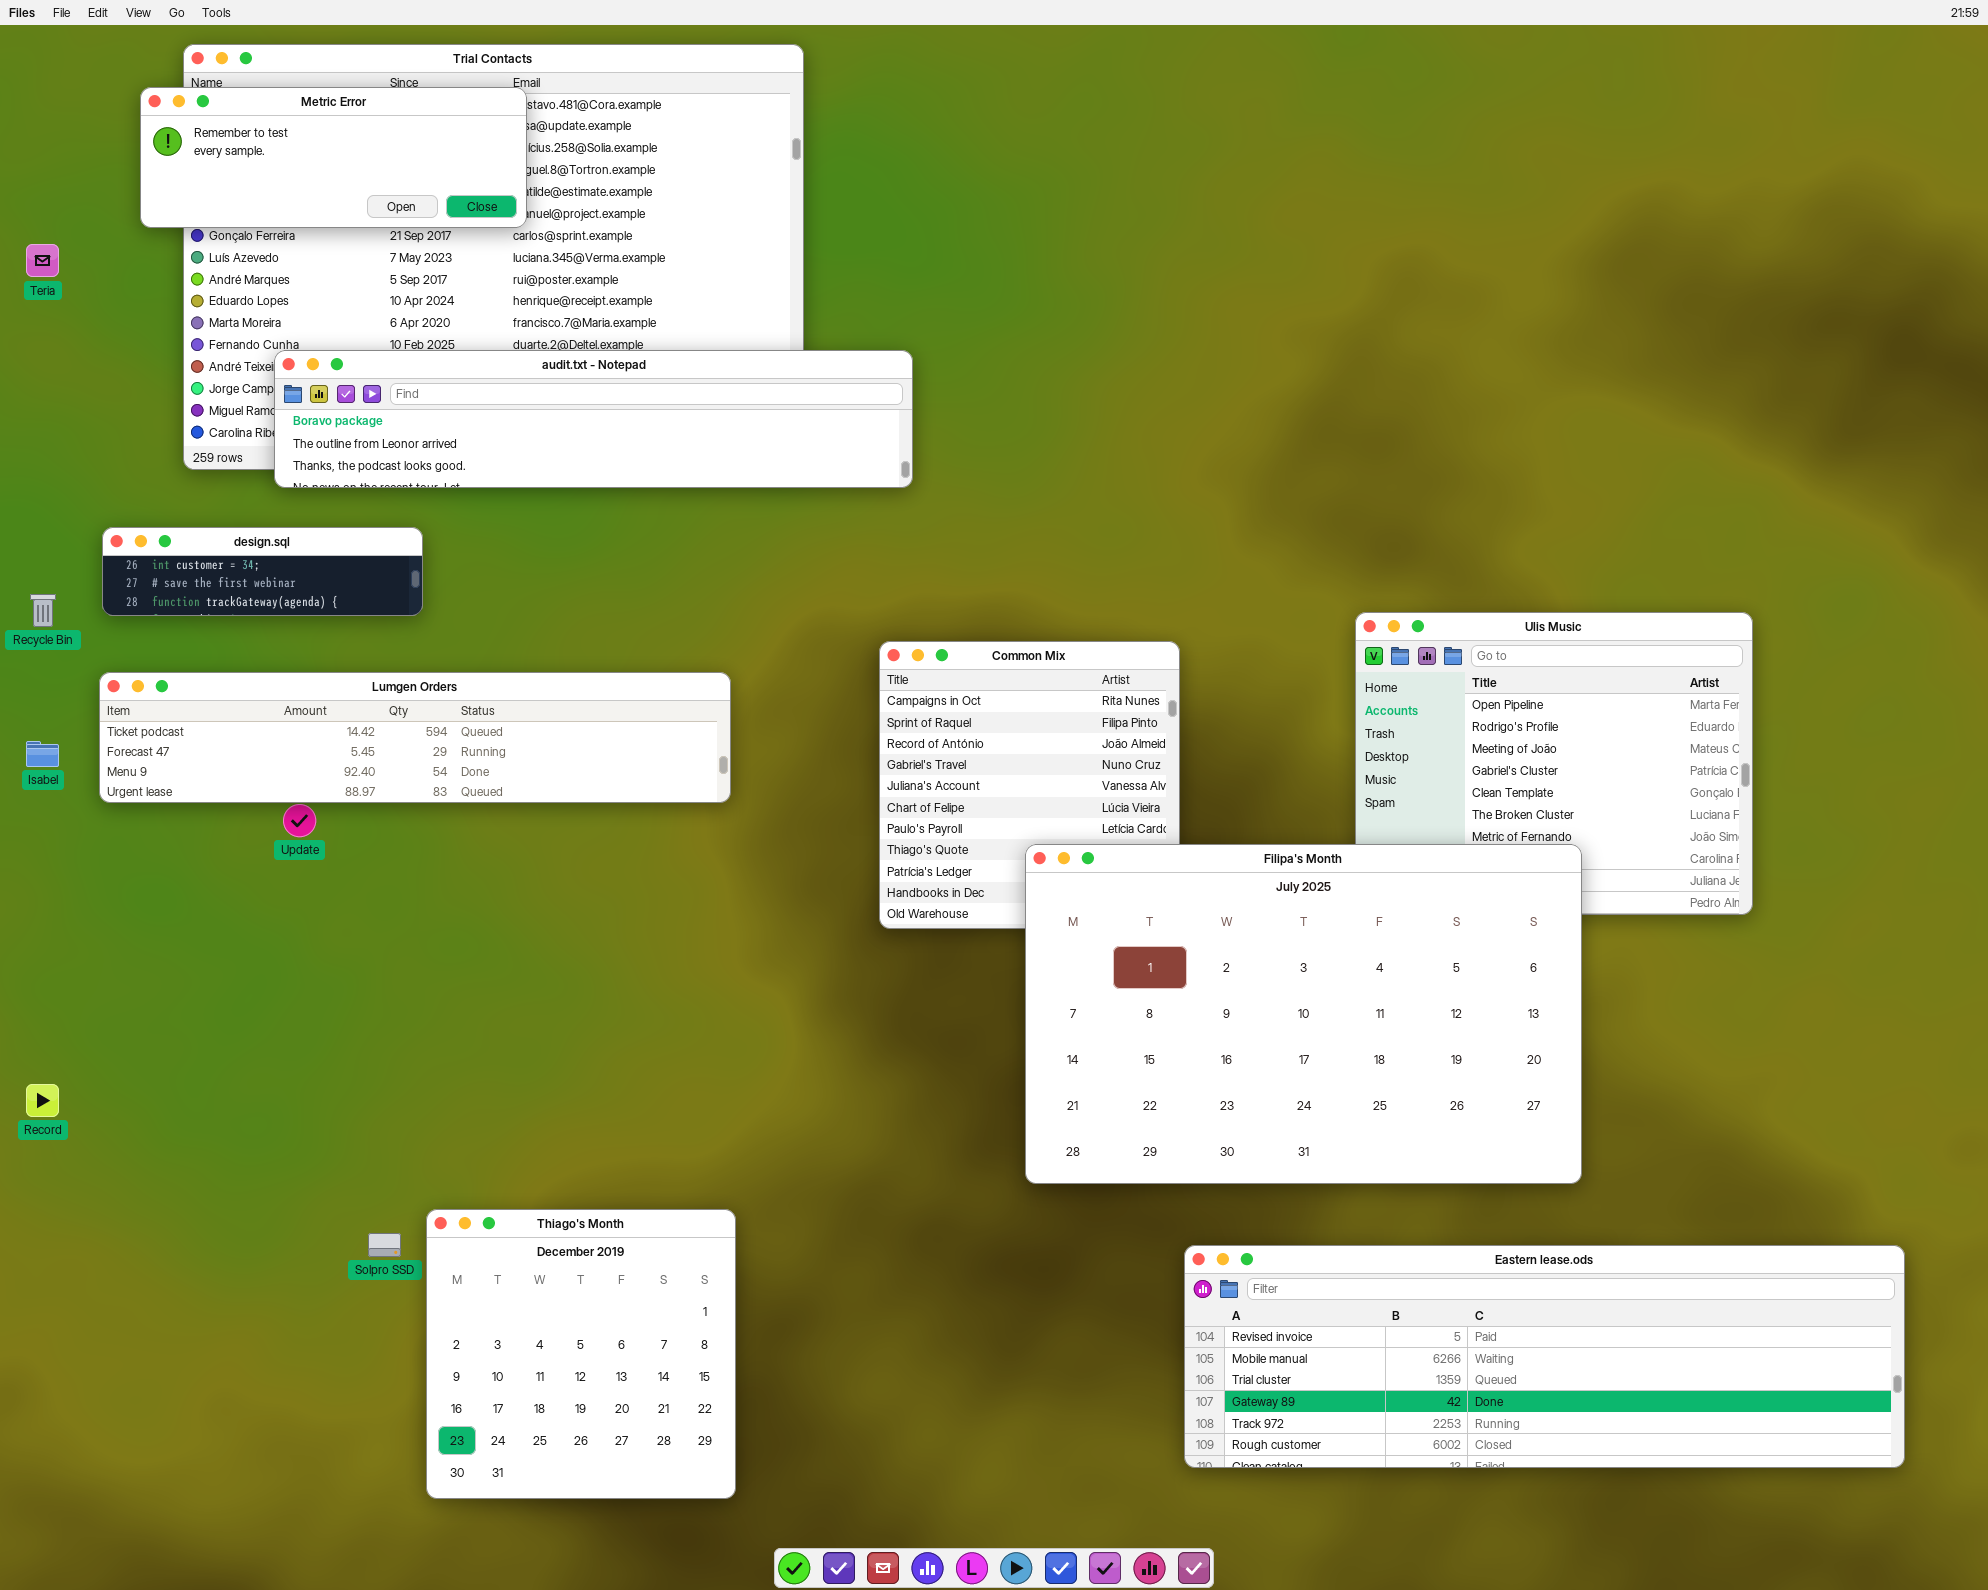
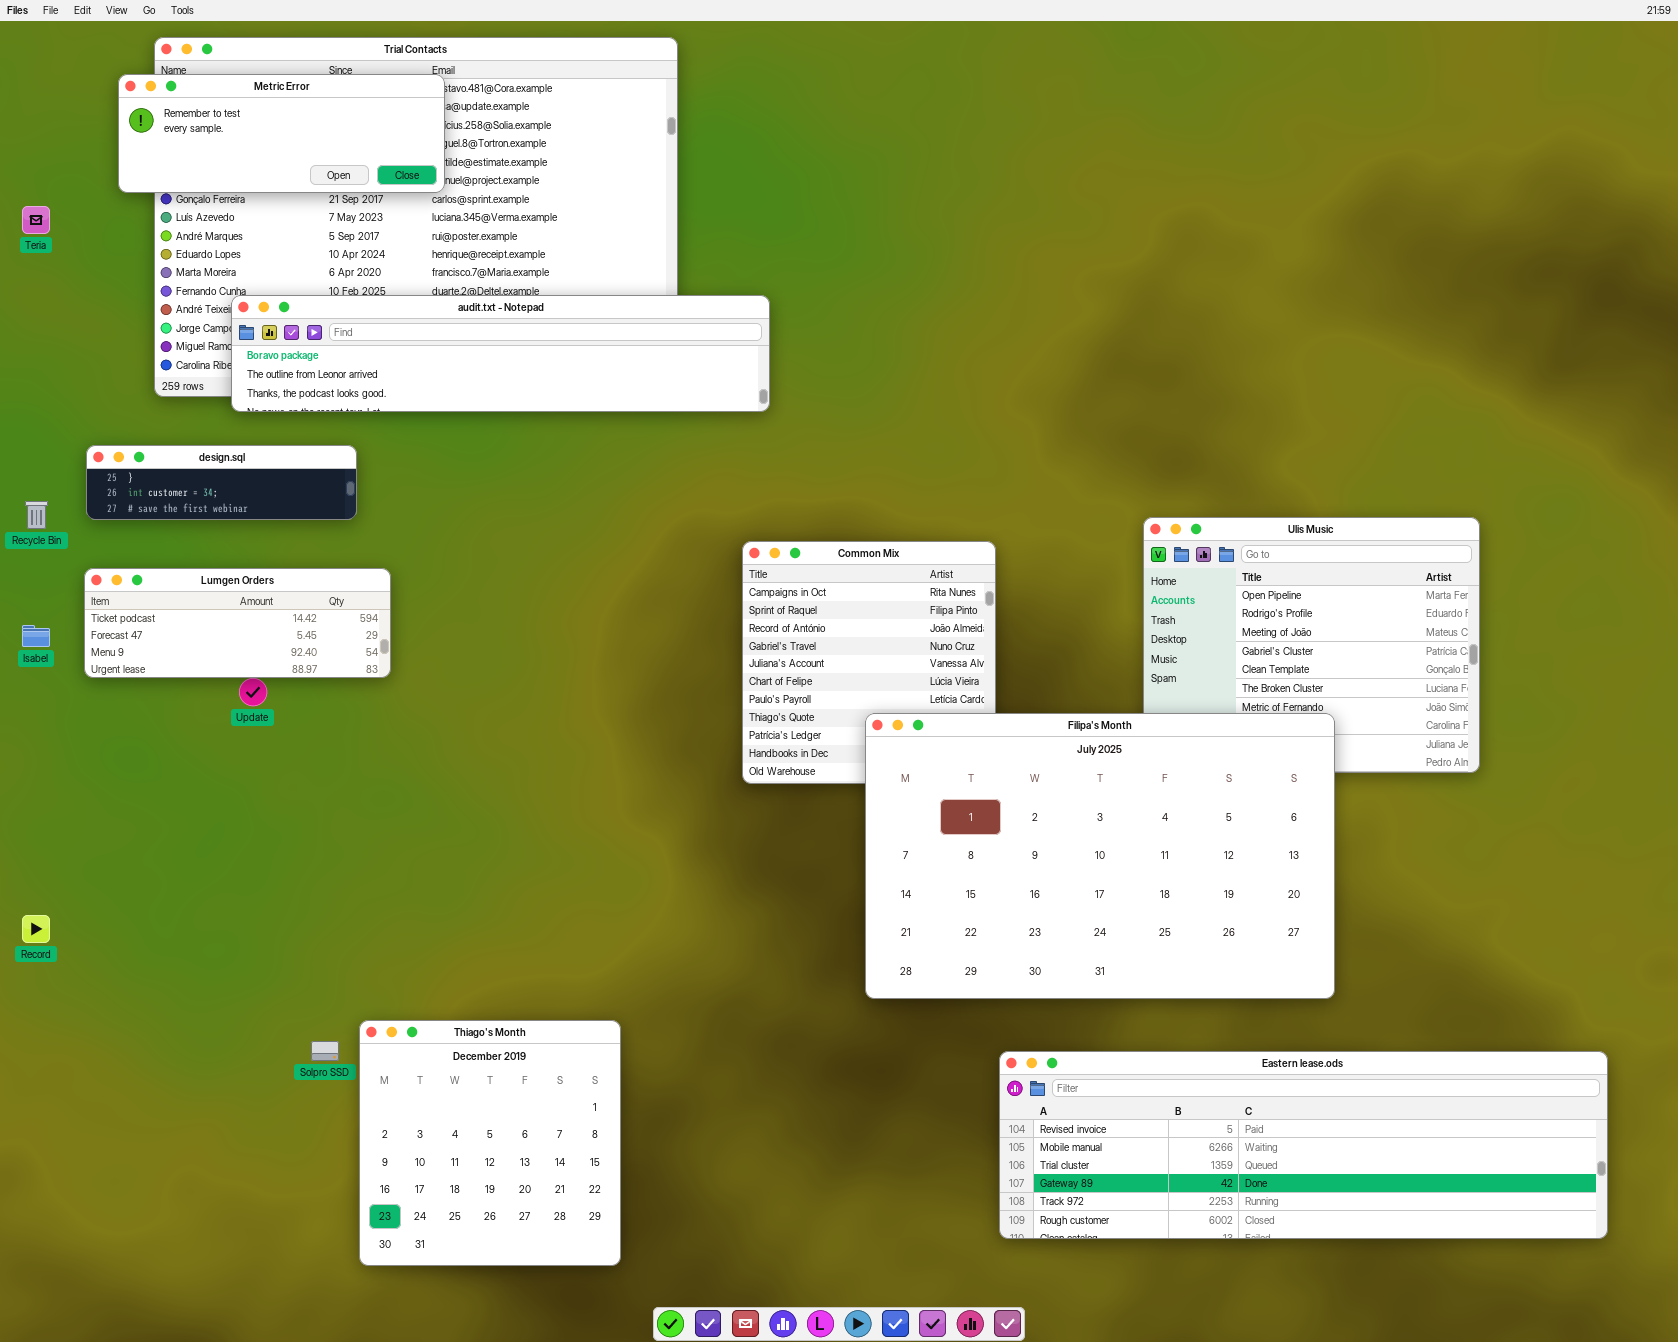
design.sql: [102,527,423,616] -> [86,445,357,520], scrolled up 1 row
Lumgen Orders: [99,672,731,803] -> [84,568,391,678], resized

